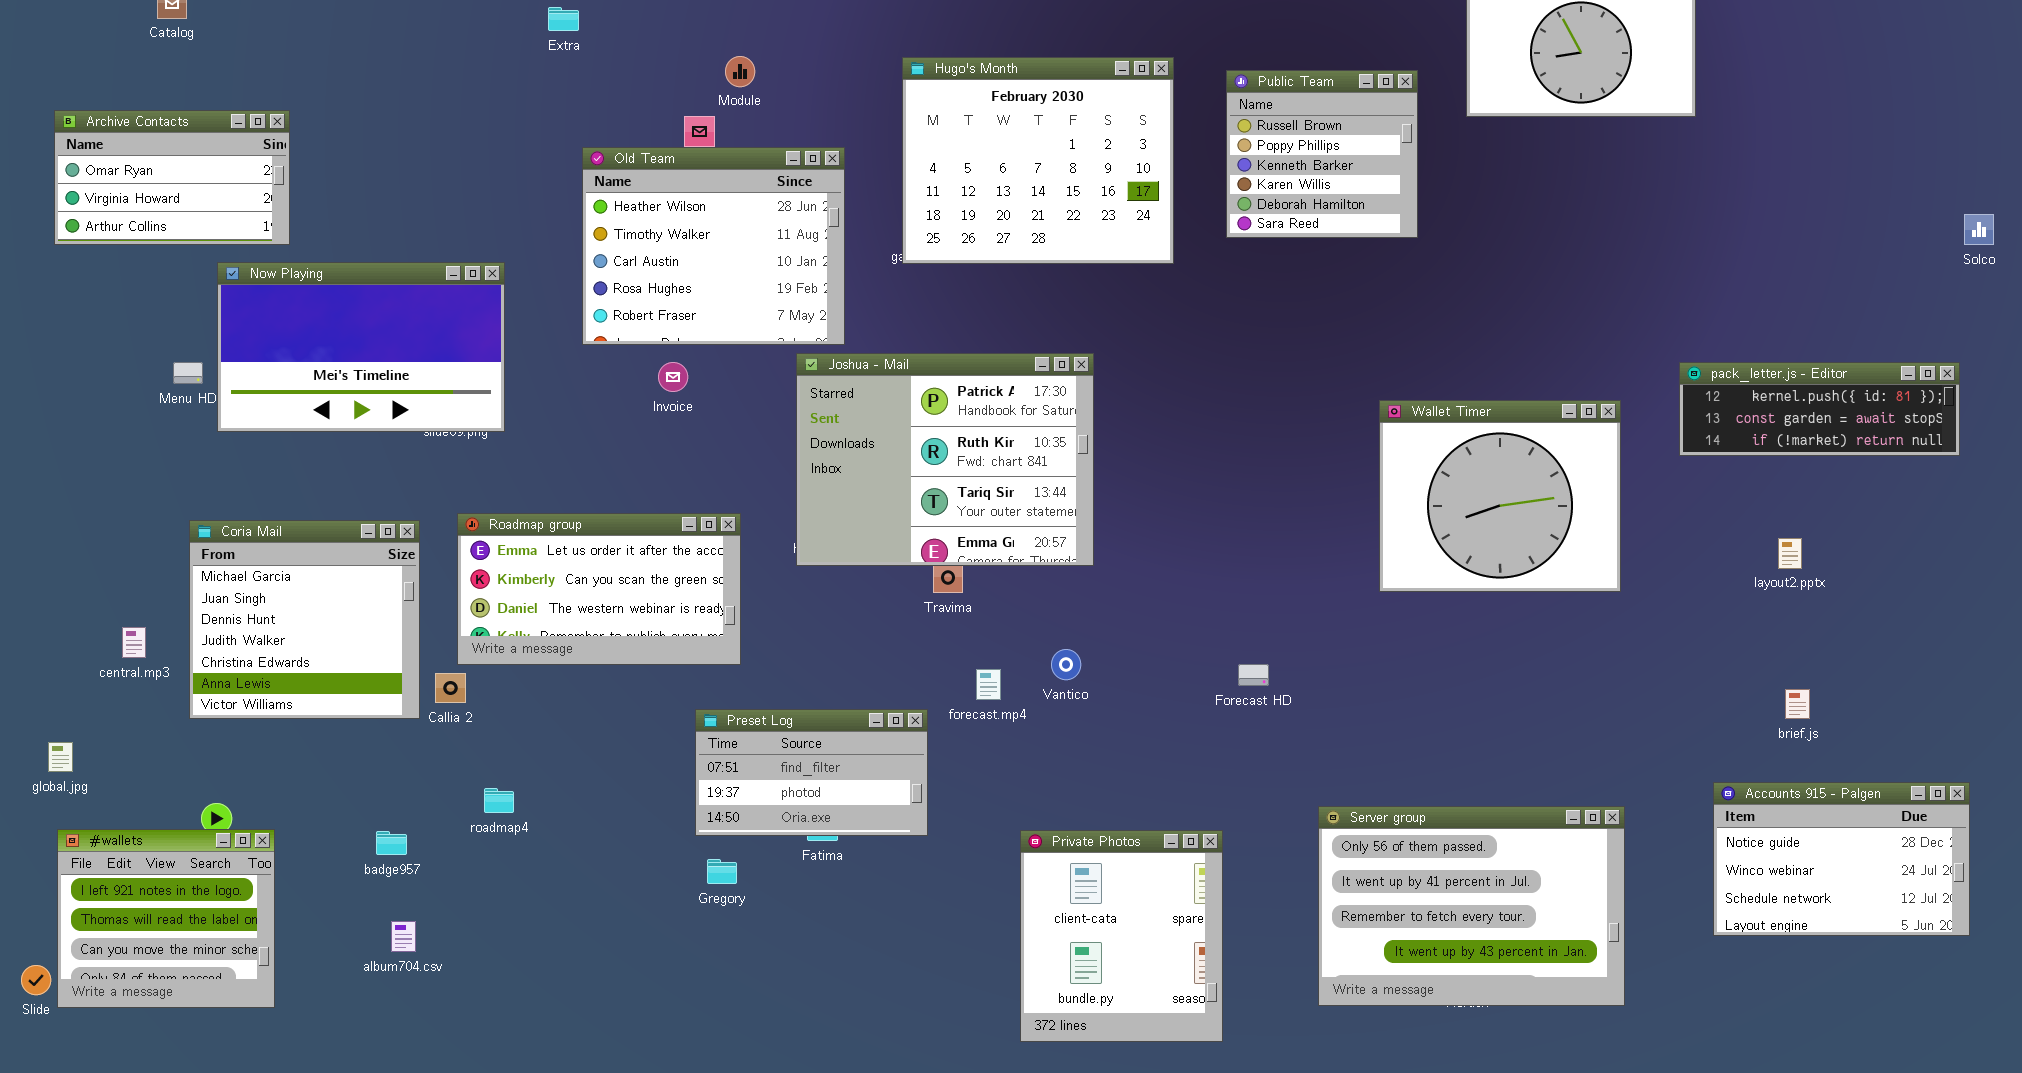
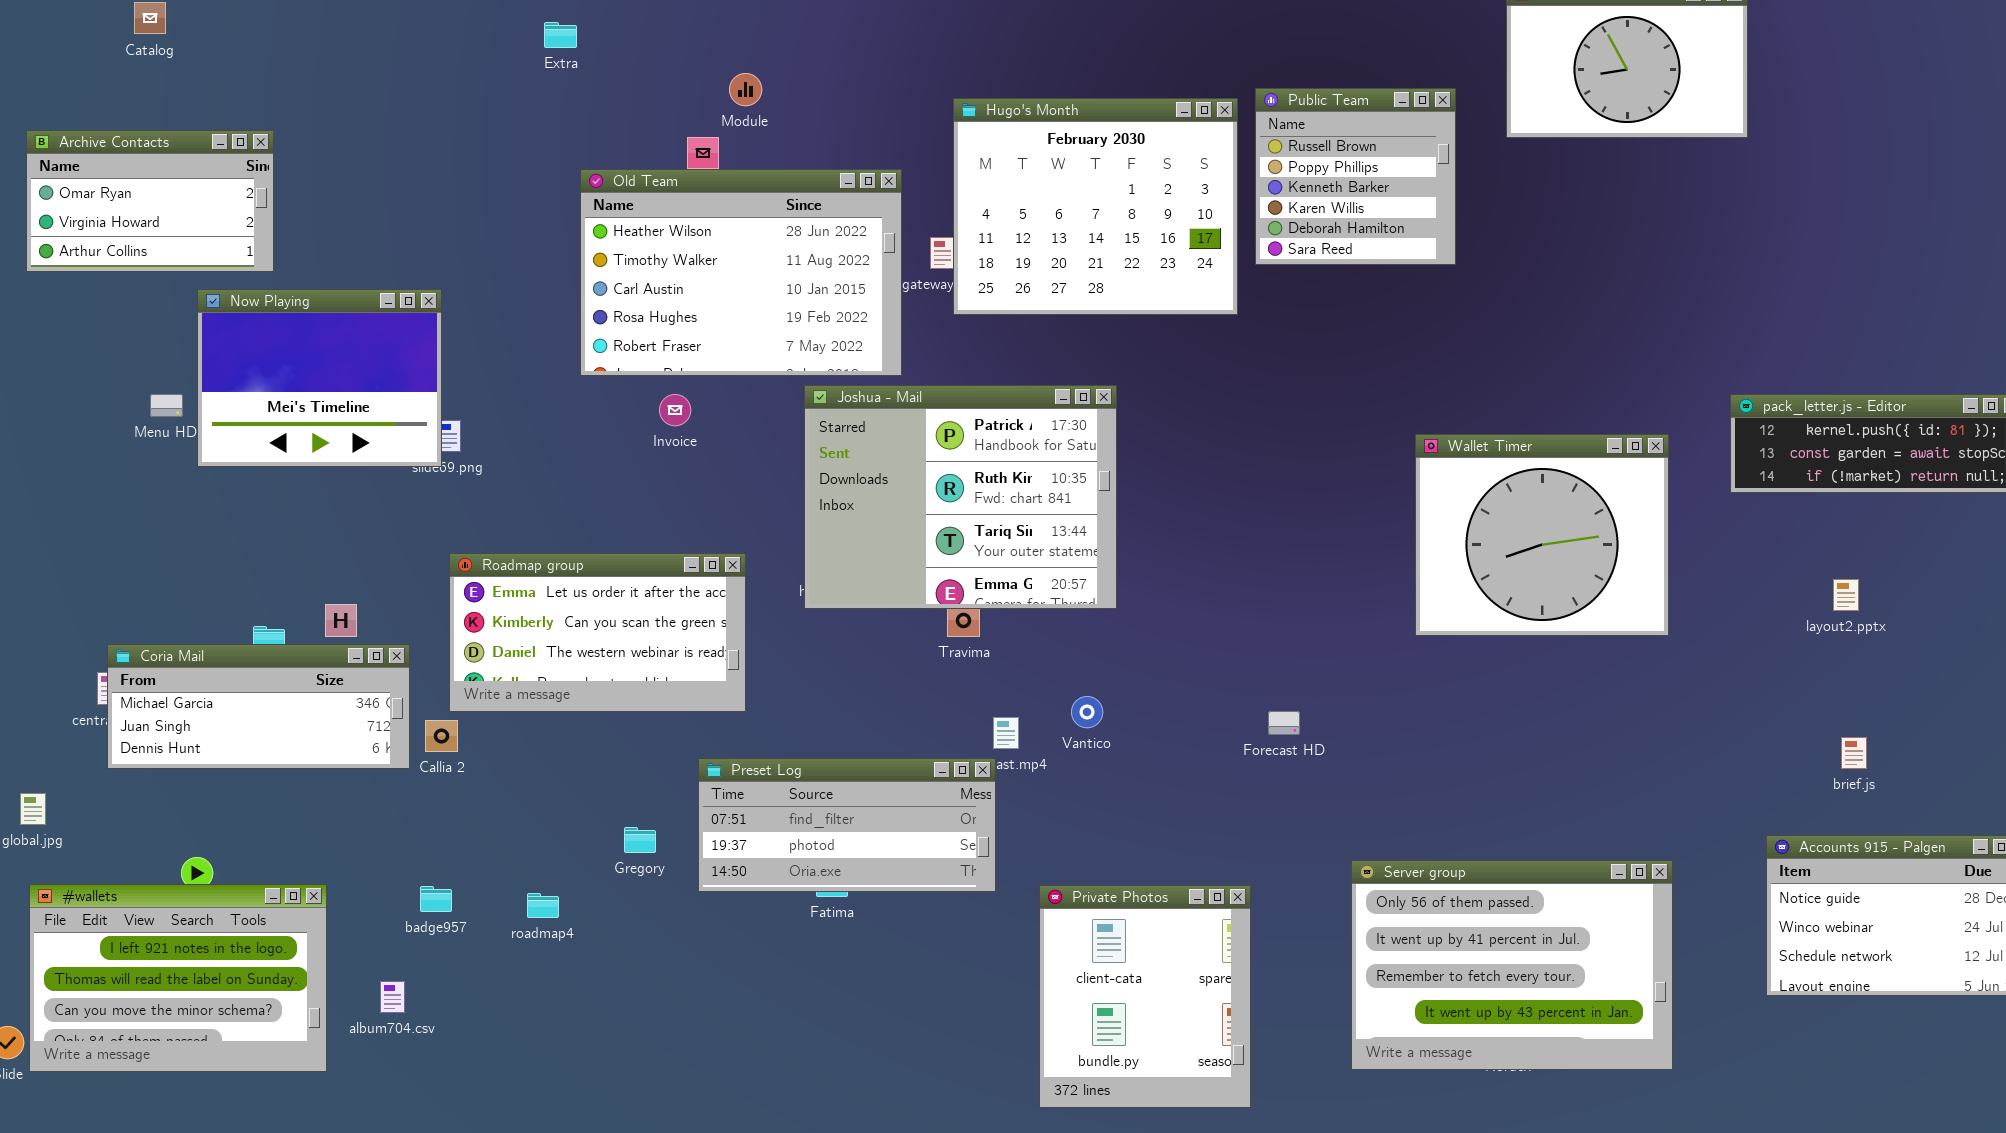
Hugo's Month: [902,57,1174,264] -> [953,98,1238,315], moved
Old Team: [582,147,845,345] -> [580,169,902,376], resized
Now Playing: [217,262,505,432] -> [197,289,442,467], resized
Coria Mail: [189,520,420,719] -> [107,644,410,769], resized
Preset Log: [695,709,928,836] -> [698,758,996,892], resized
roadmap4: [484,788,514,813] -> [527,893,559,918], moved
#wallets: [57,829,275,1008] -> [29,884,327,1072], resized
badge957: [376,831,407,855] -> [420,886,452,912], moved
Gregory: [707,859,737,884] -> [624,827,656,853], moved

